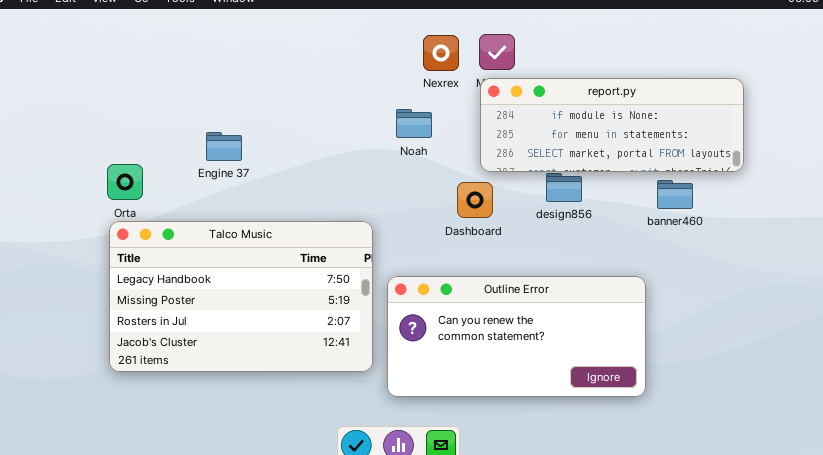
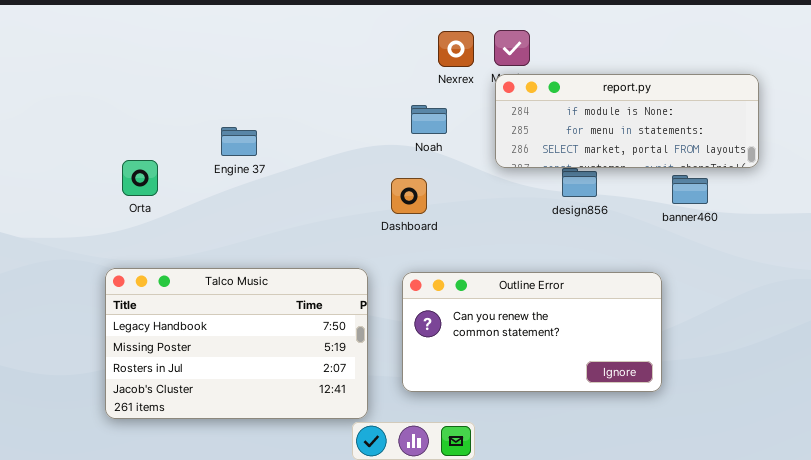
Dashboard: [457,182,493,218] -> [391,178,427,214], moved
Talco Music: [109,221,373,372] -> [105,268,368,419], moved

